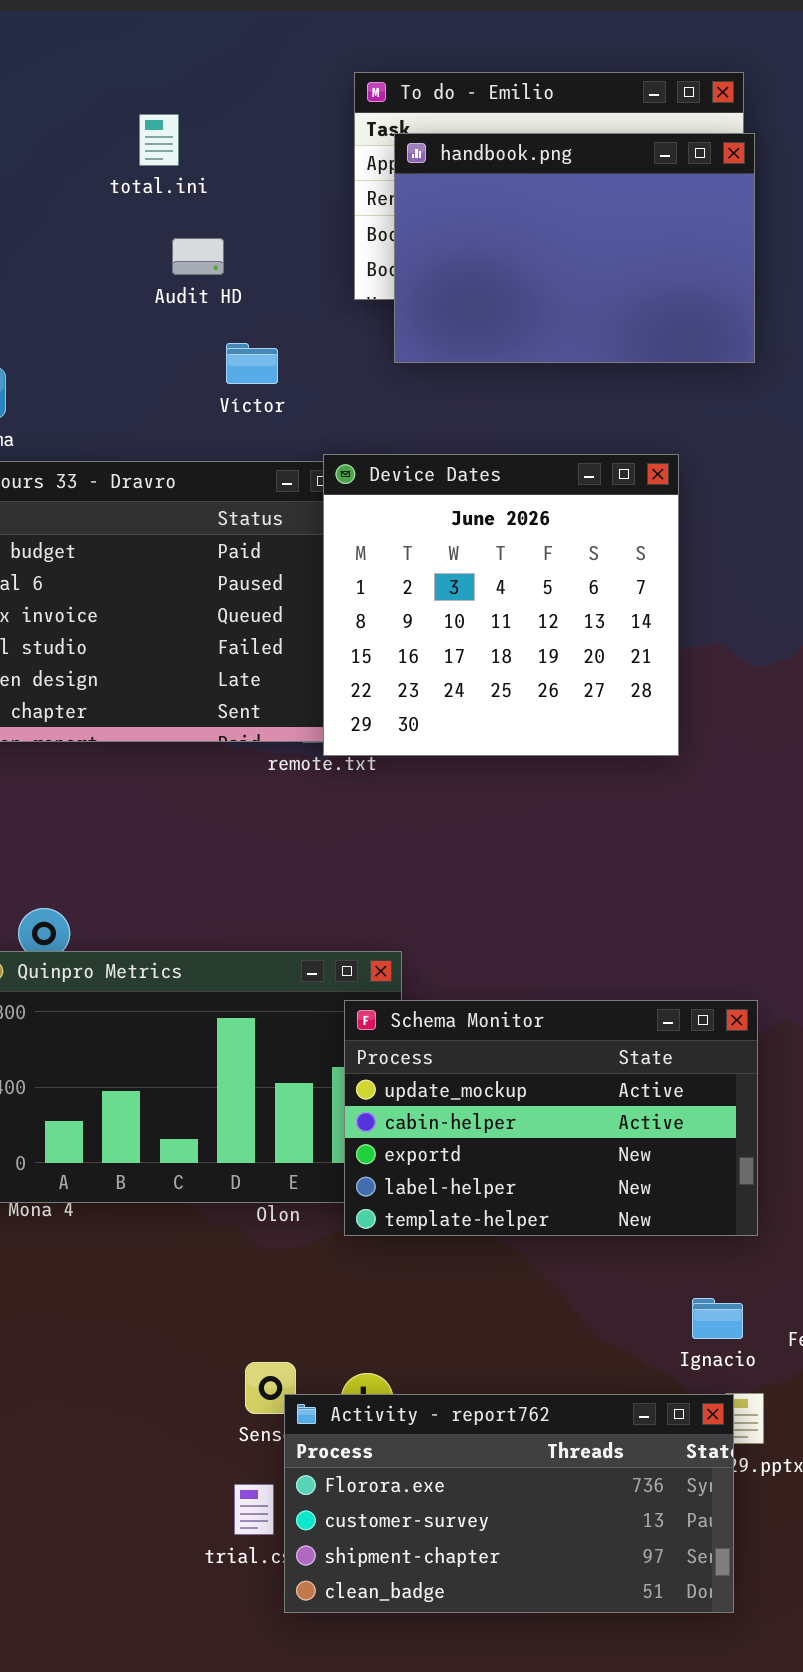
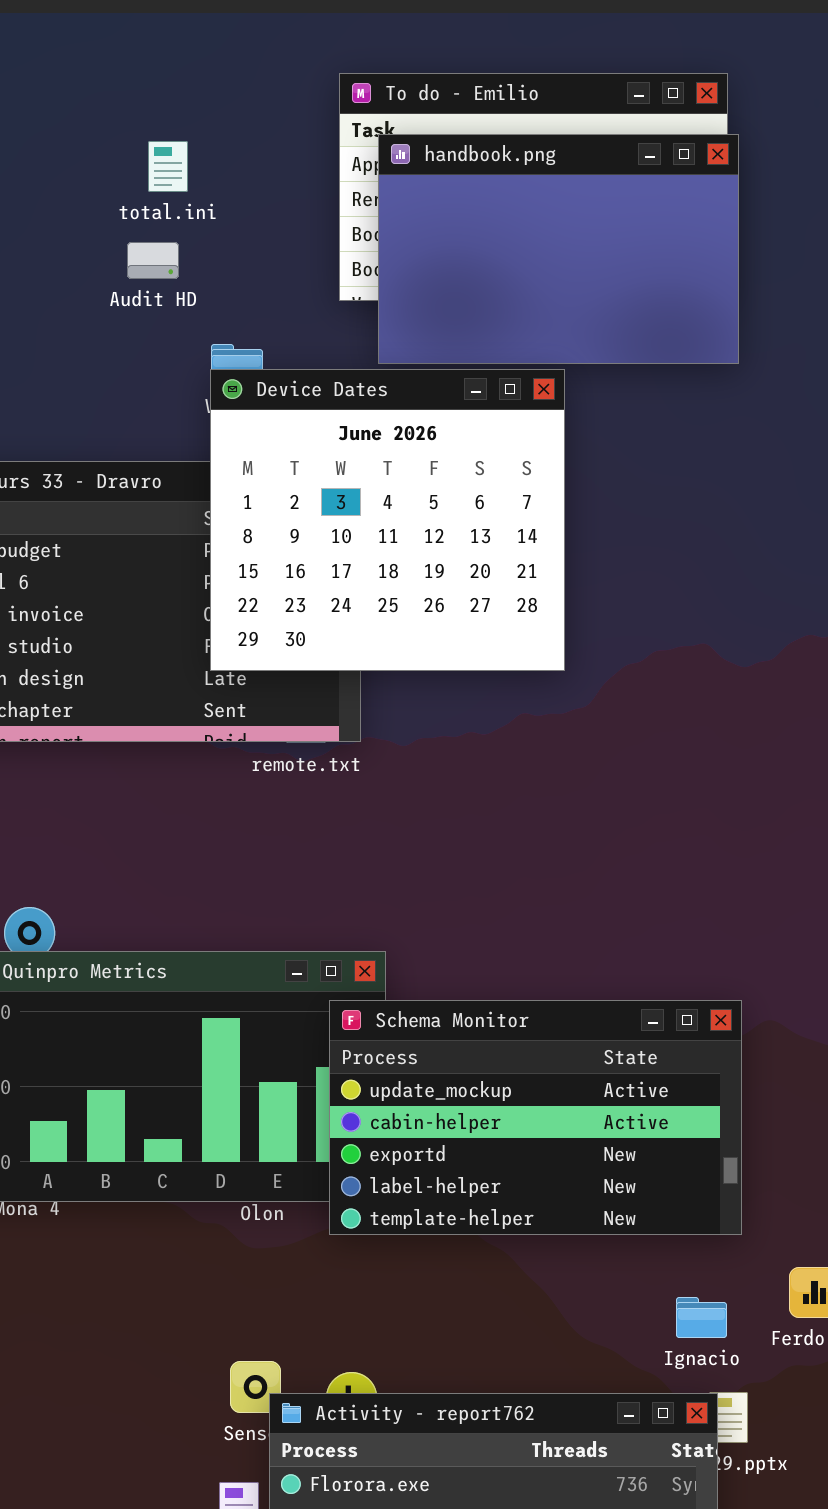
total.ini: [139,114,179,166] -> [148,141,188,192], moved
Audit HD: [172,238,224,275] -> [127,242,179,279], moved
Device Dates: [323,454,679,756] -> [210,369,565,671], moved

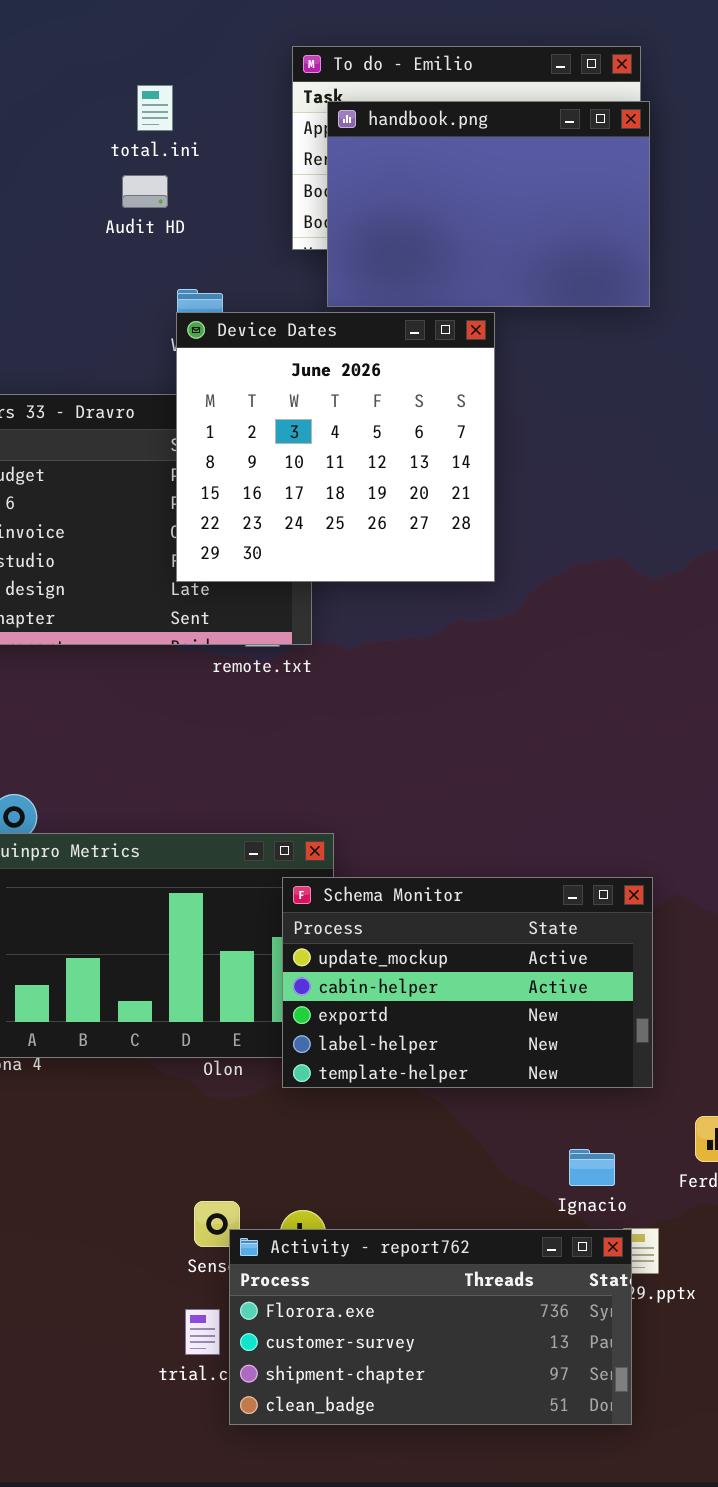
total.ini: [148,141,188,192] -> [137,85,173,131], moved
Audit HD: [127,242,179,279] -> [122,175,168,208], moved
Ignacio: [676,1297,727,1338] -> [569,1149,615,1186], moved

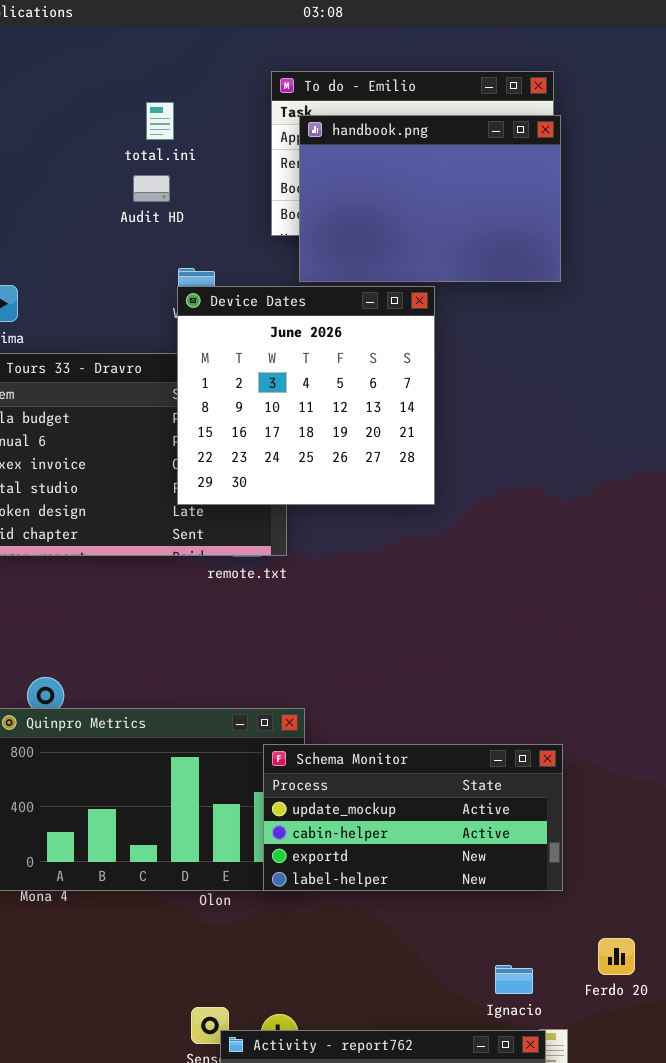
Schema Monitor: [282,877,653,1088] -> [263,744,563,891], resized

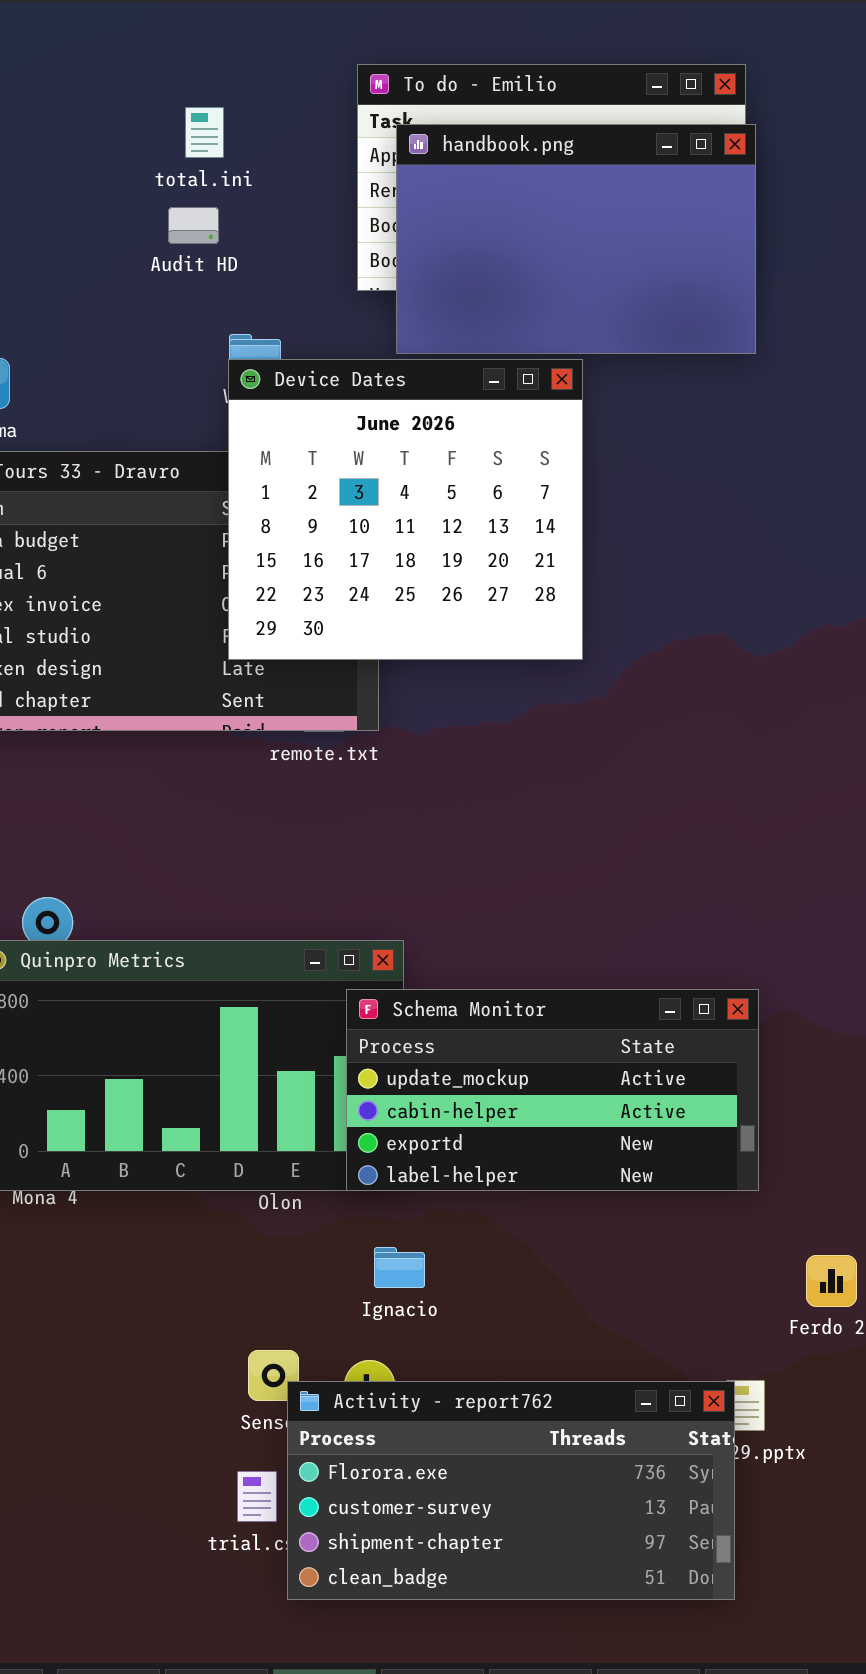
Ignacio: [495,965,533,994] -> [374,1247,425,1288], moved

